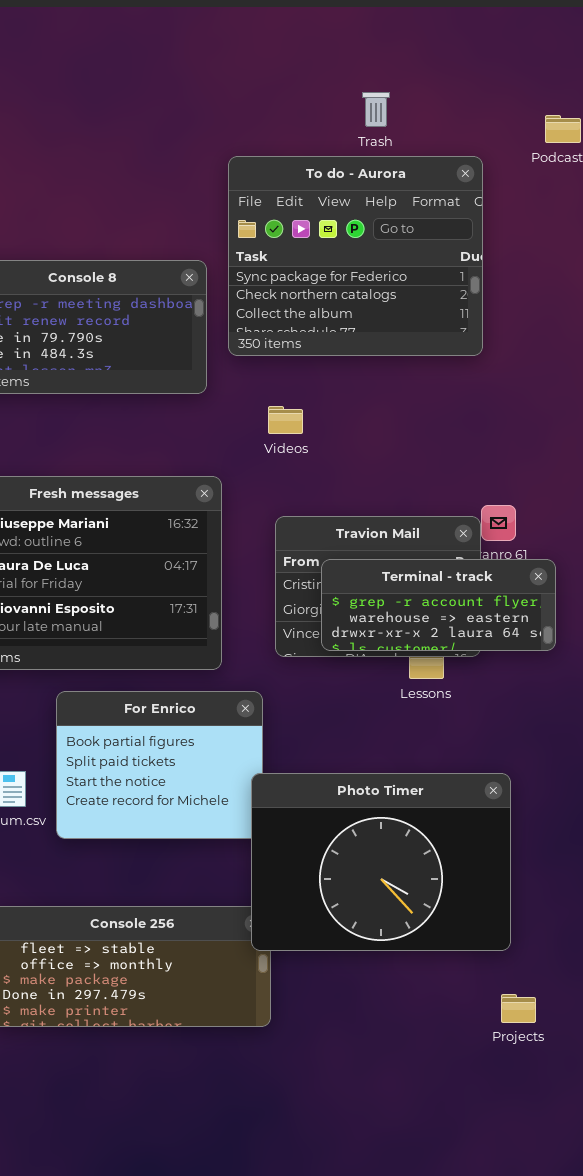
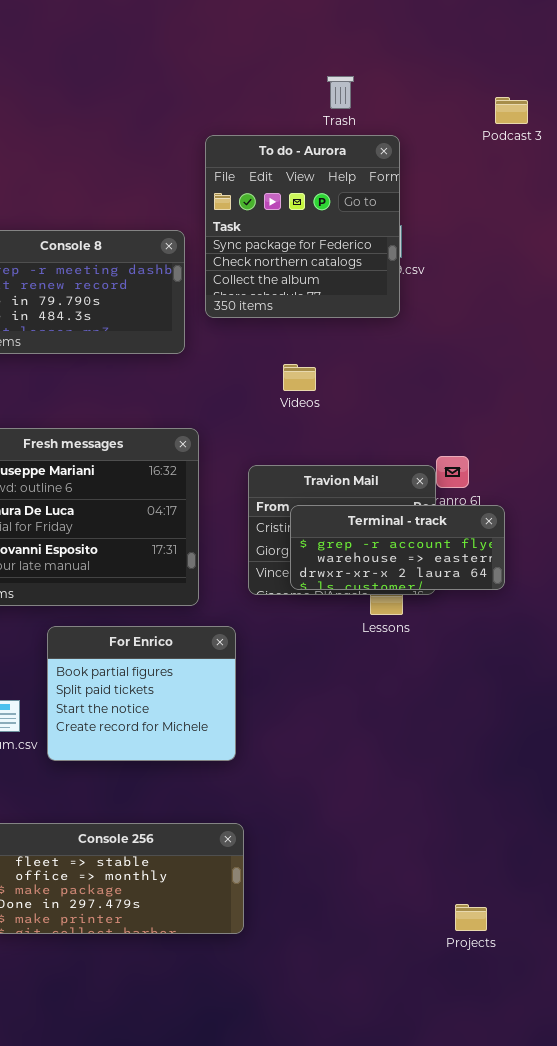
To do - Aurora: [228,156,483,356] -> [205,135,400,318], resized
Videos: [268,406,303,434] -> [283,364,316,391], moved
Photo Timer: [251,773,511,951] -> none, closed

